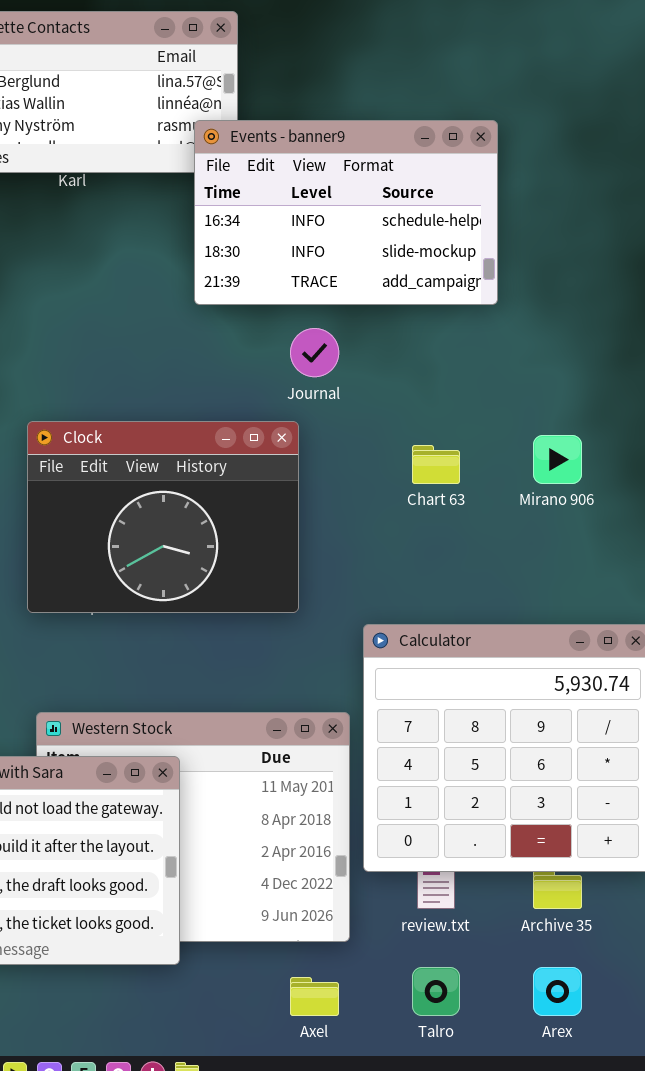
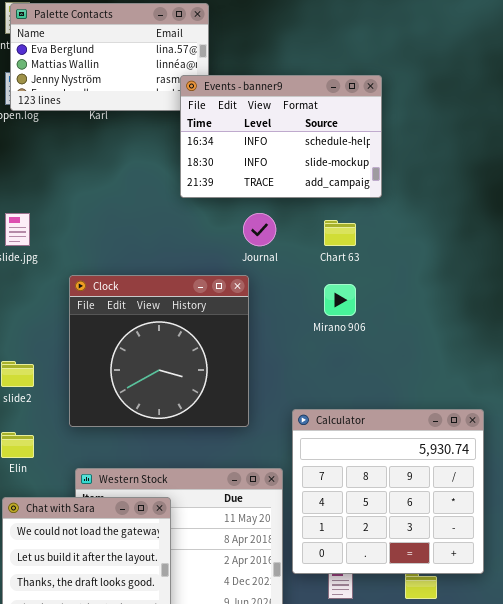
Clock: [27,421,299,613] -> [69,275,249,427], resized
Mirano 906: [533,435,582,484] -> [324,284,356,316], moved
Chart 63: [412,445,460,484] -> [324,220,356,246], moved

